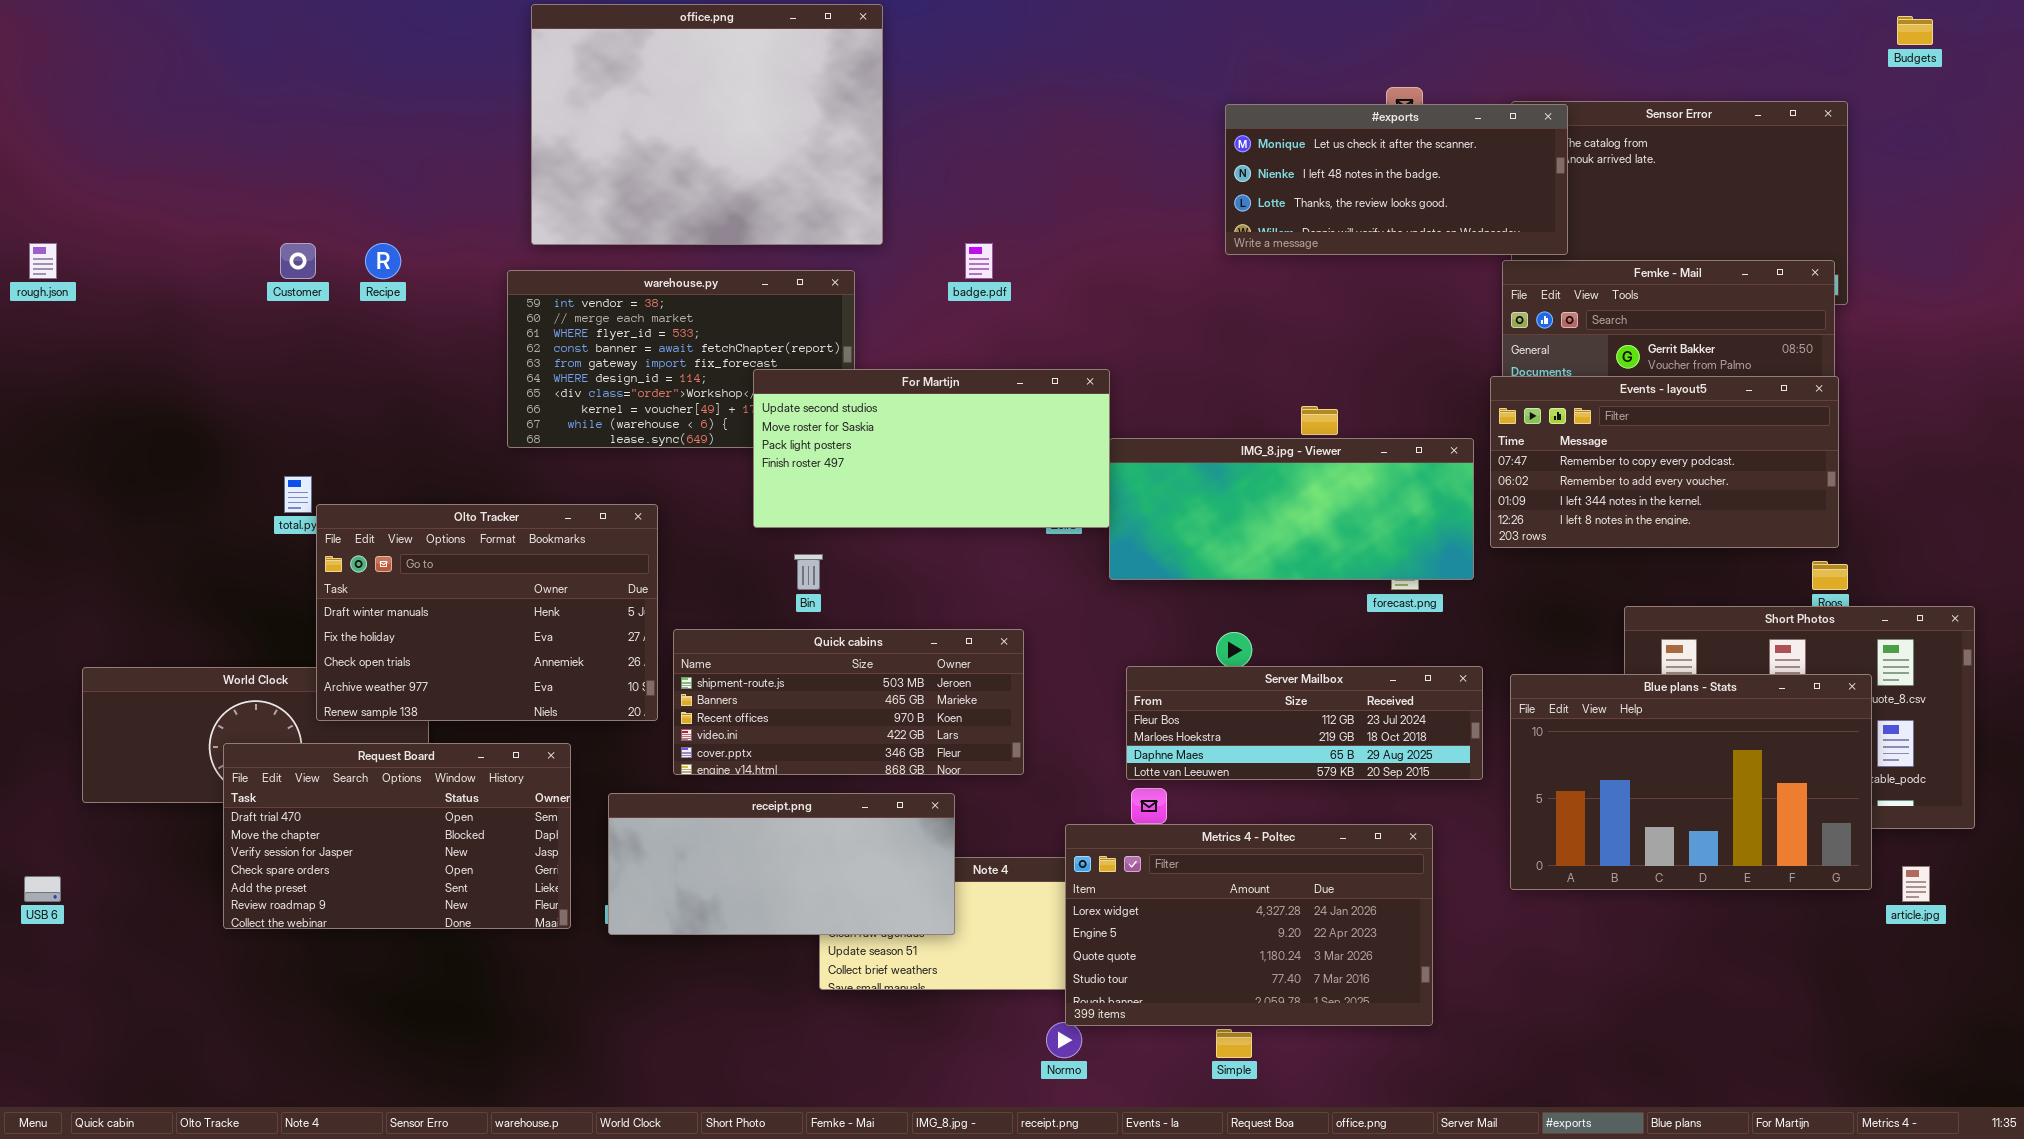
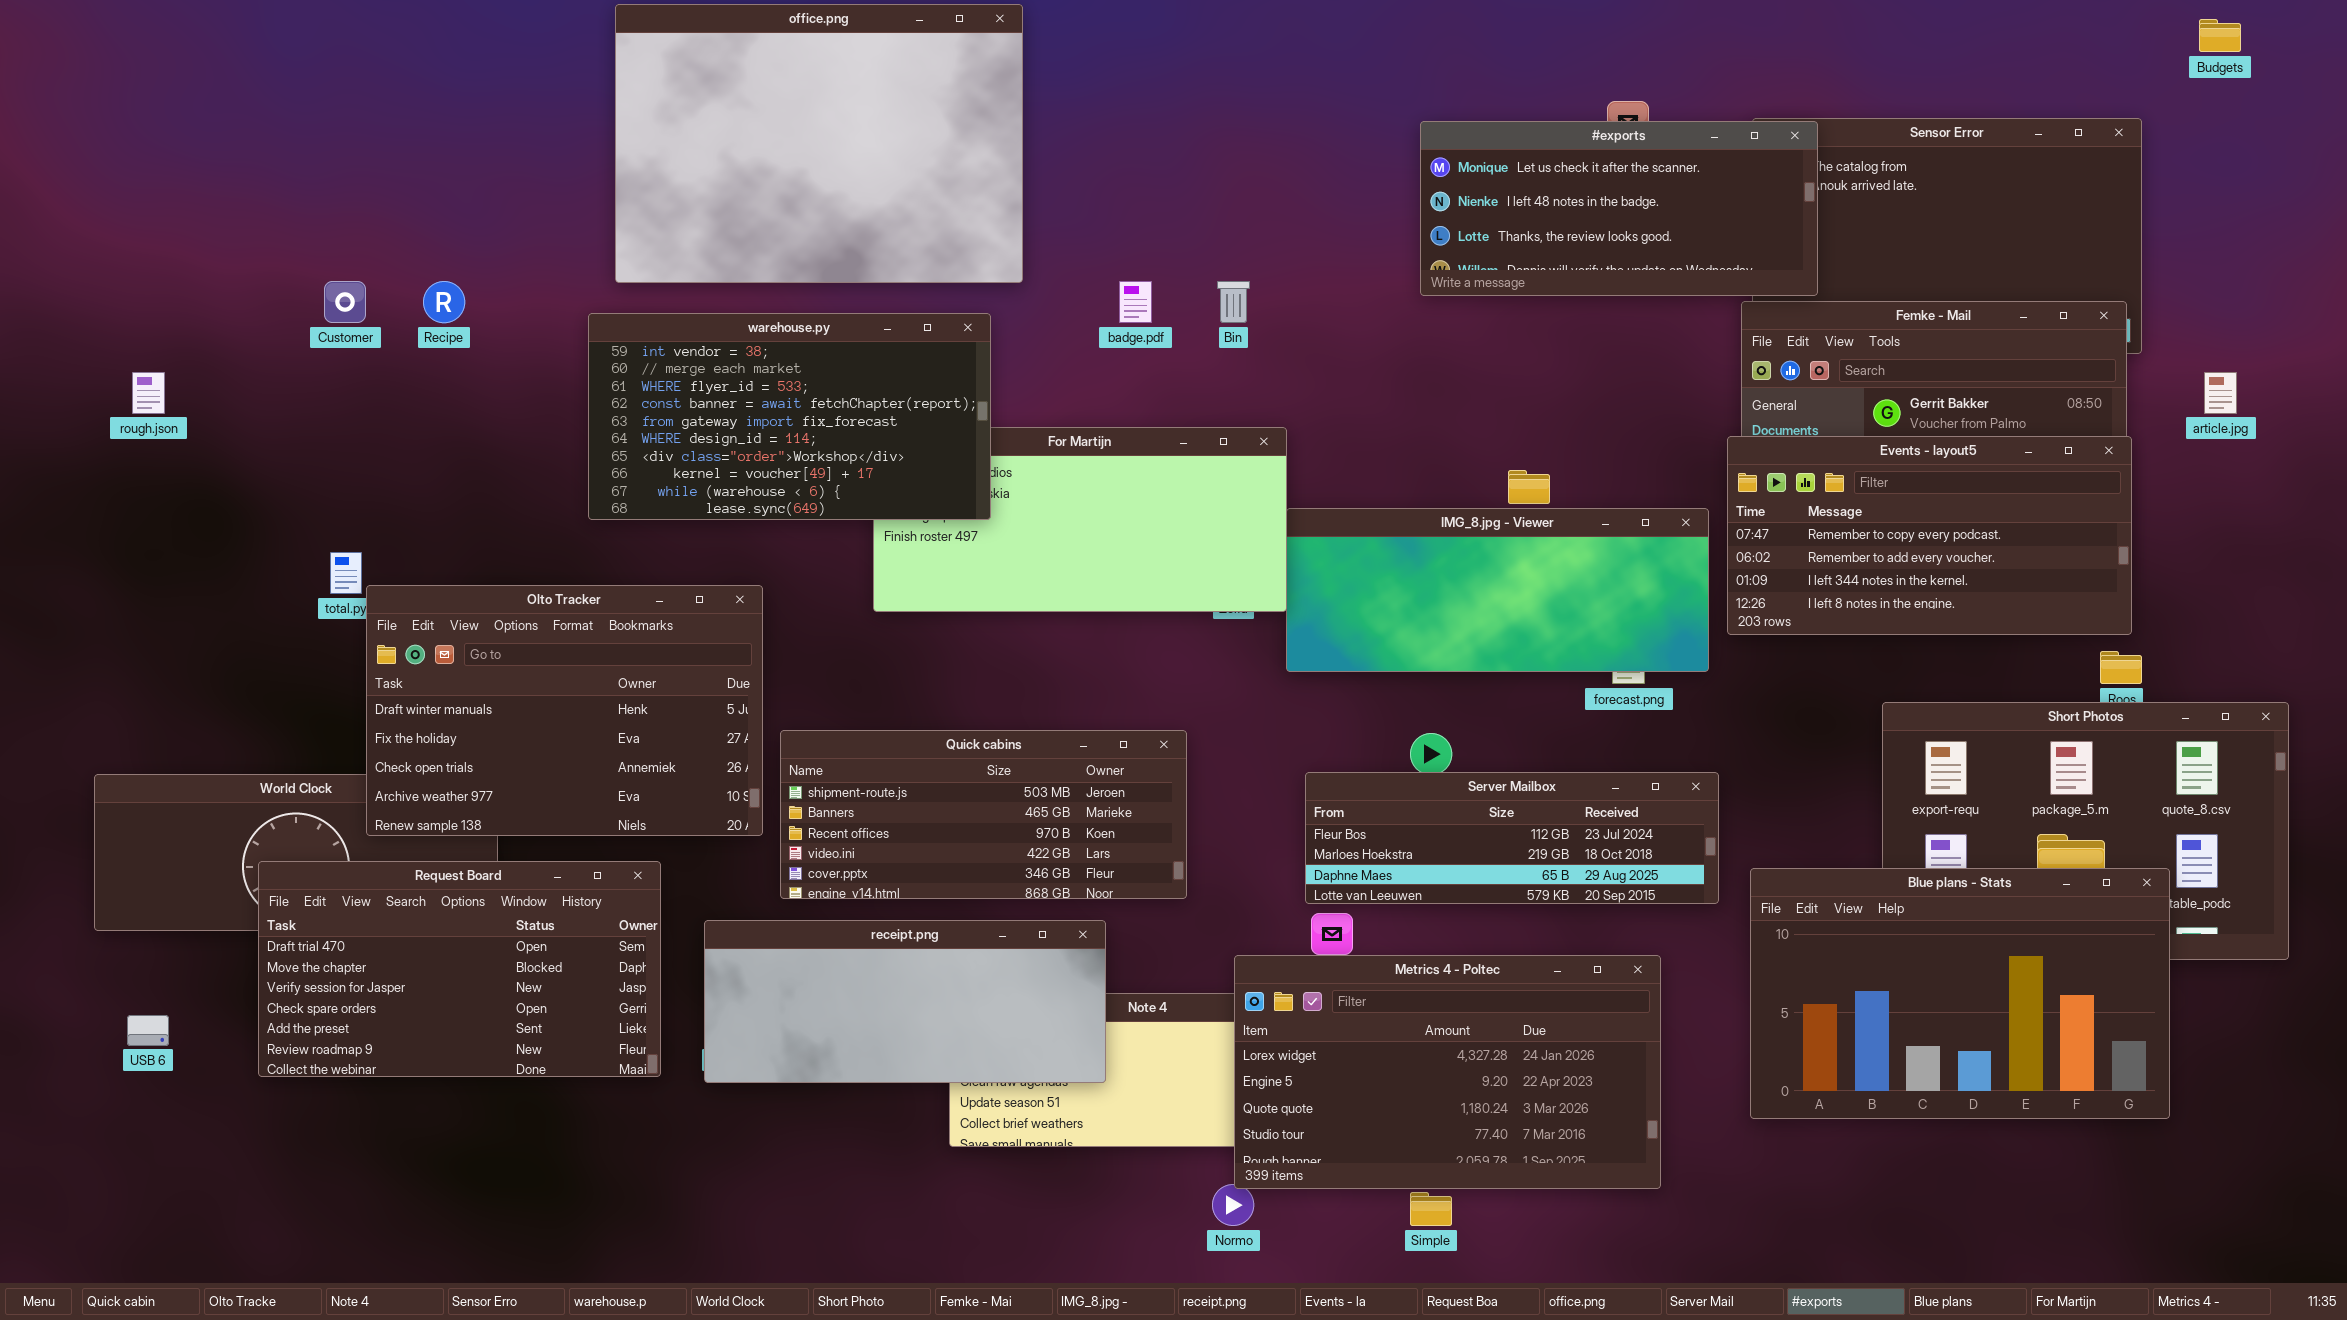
rough.json: [29,243,57,279] -> [132,372,165,414], moved
warehouse.py: [507,270,855,448] -> [588,313,991,520], raised
Bin: [794,554,823,590] -> [1217,281,1250,323], moved
Blue plans - Stats: [1510,674,1872,890] -> [1750,868,2170,1119], moved
article.jpg: [1902,866,1930,902] -> [2204,372,2237,414], moved
USB 6: [24,876,61,902] -> [127,1015,169,1046], moved

